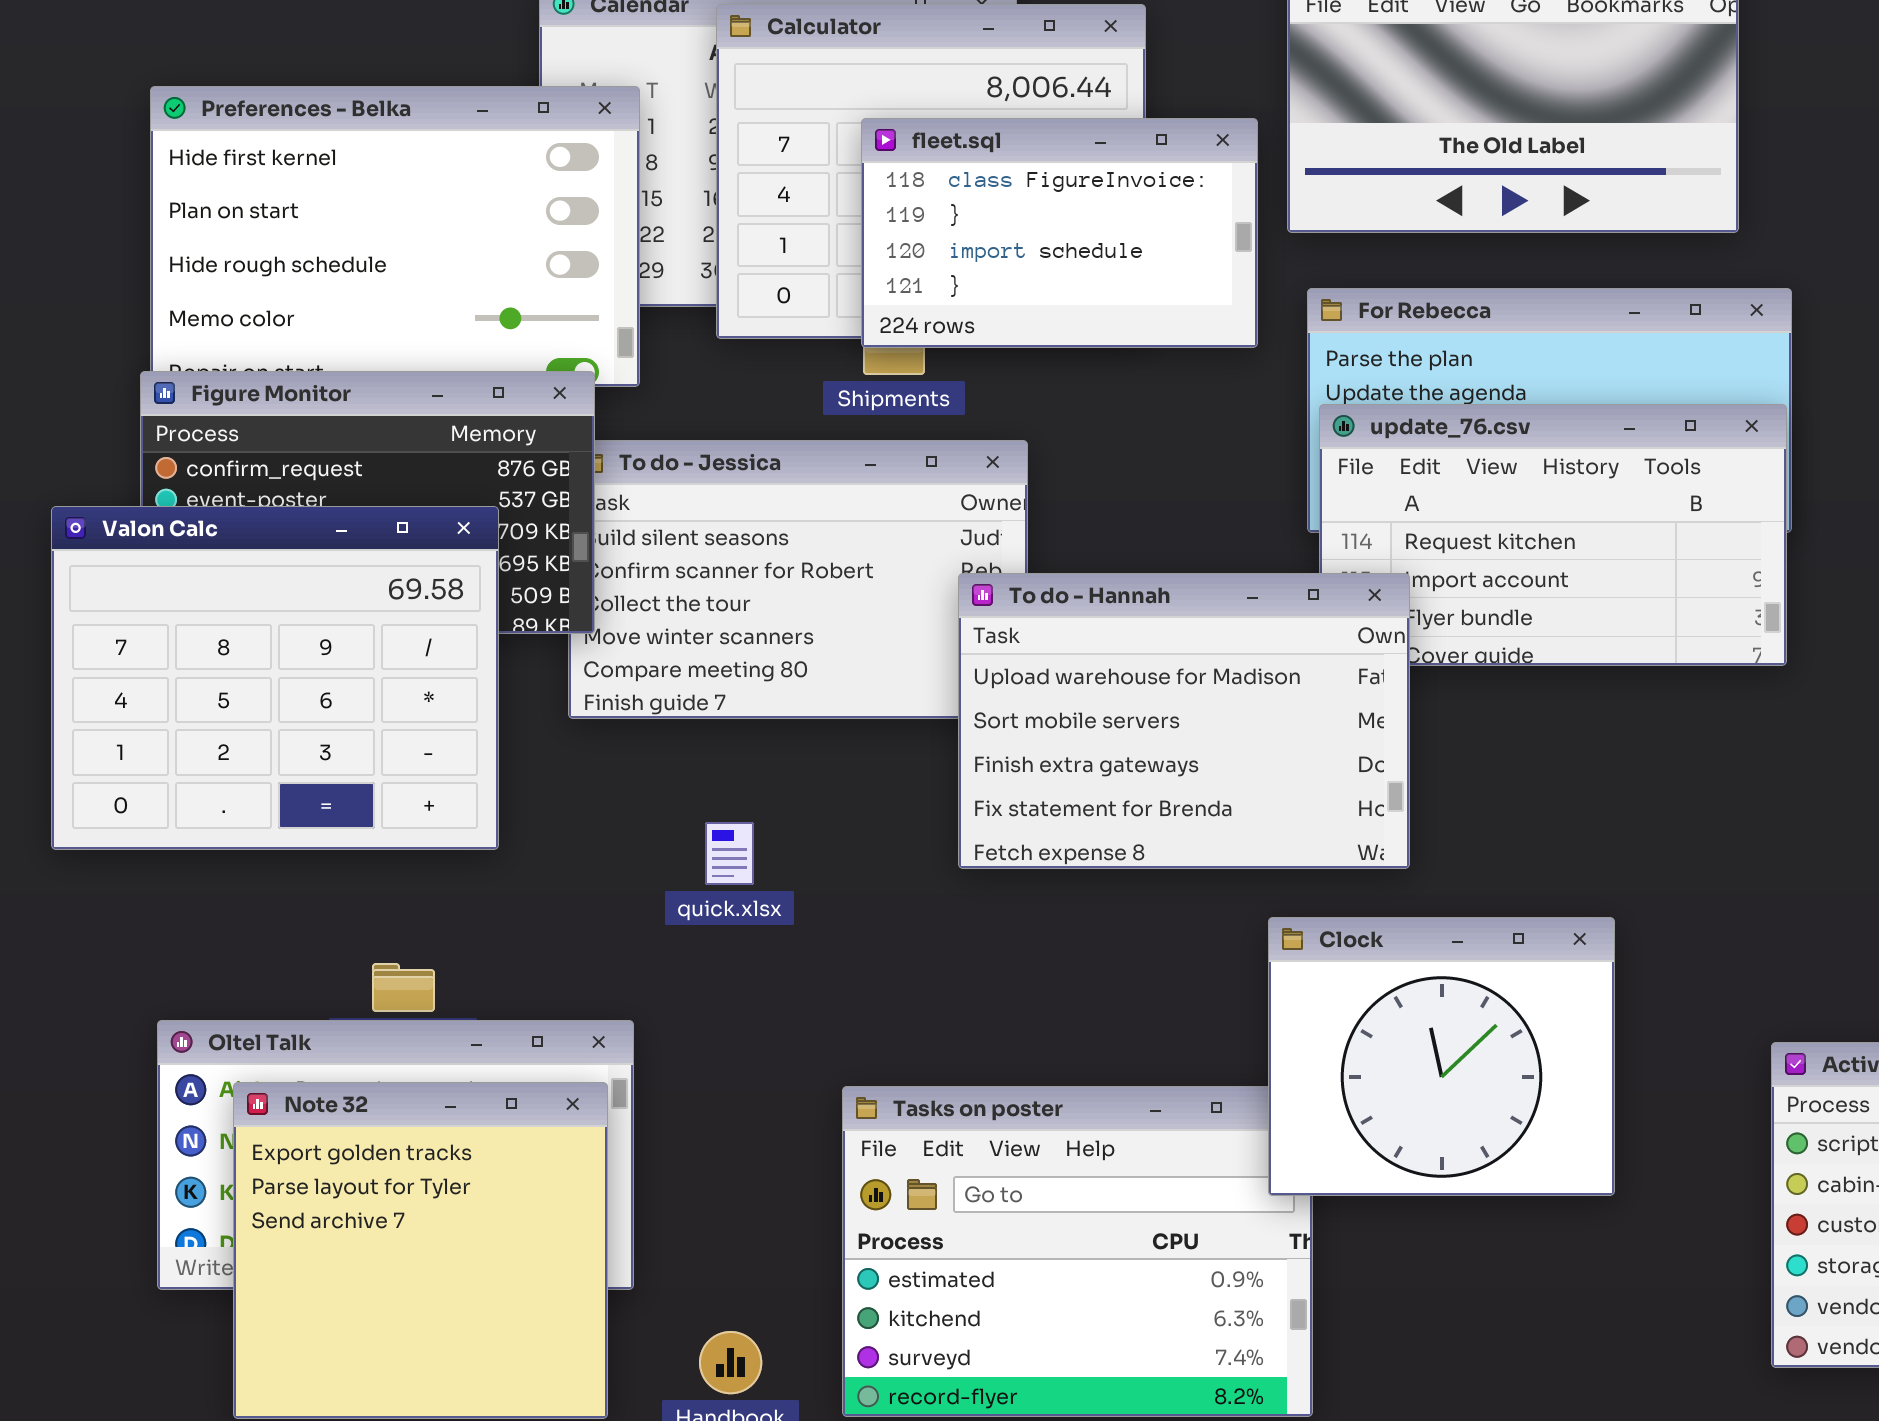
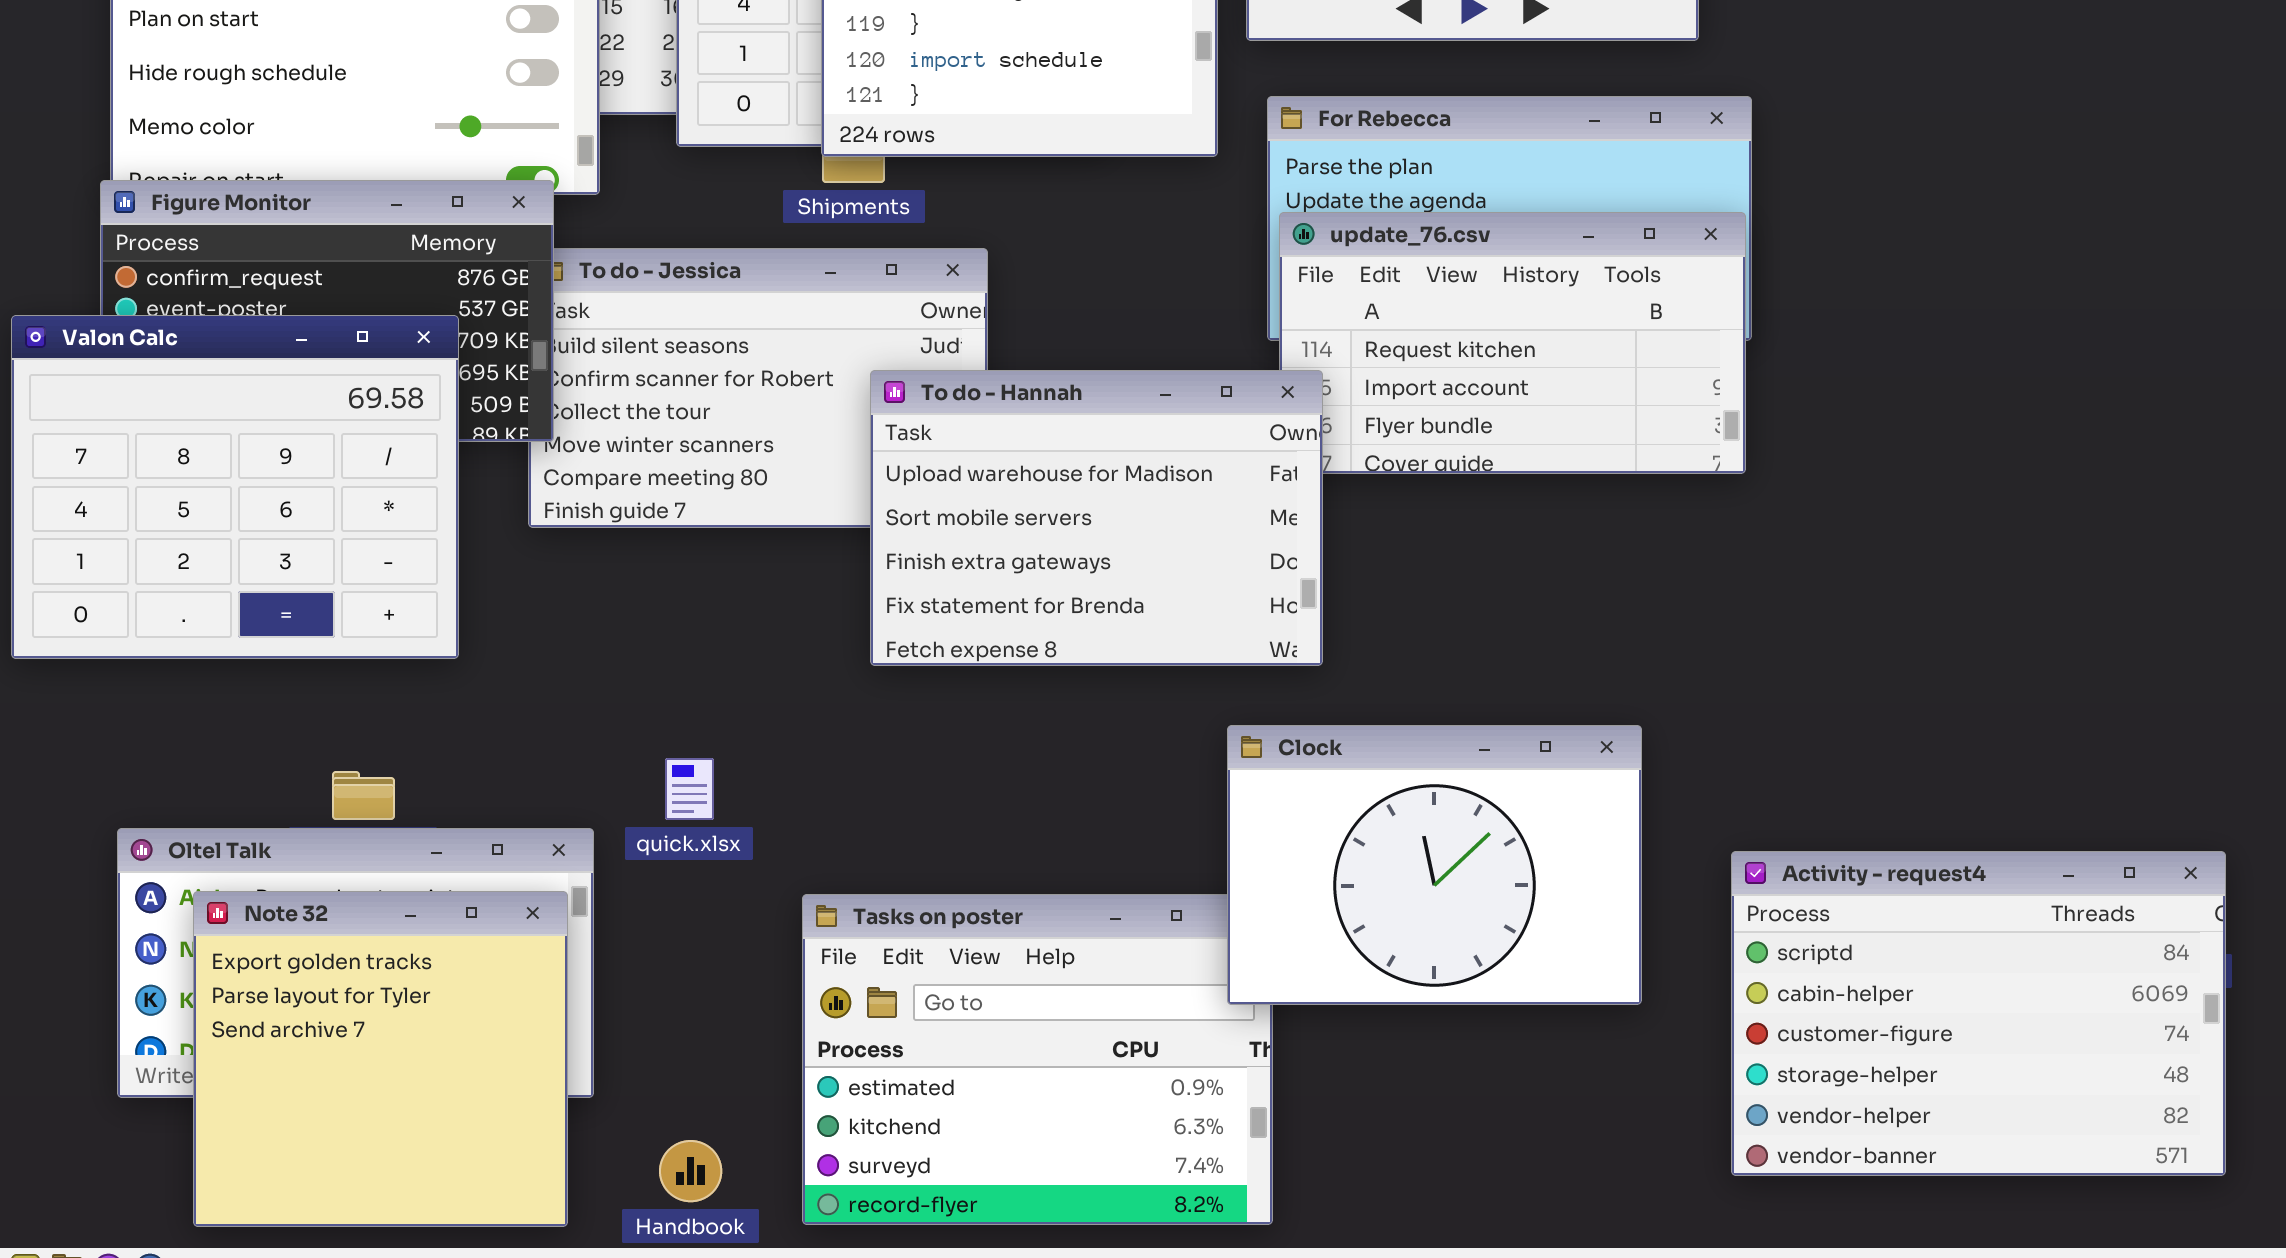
To do - Hannah: [958,573,1410,869] -> [870,370,1323,666], moved
quick.xlsx: [705,822,754,885] -> [665,758,714,820], moved
Clock: [1268,917,1615,1196] -> [1227,725,1642,1005], resized

